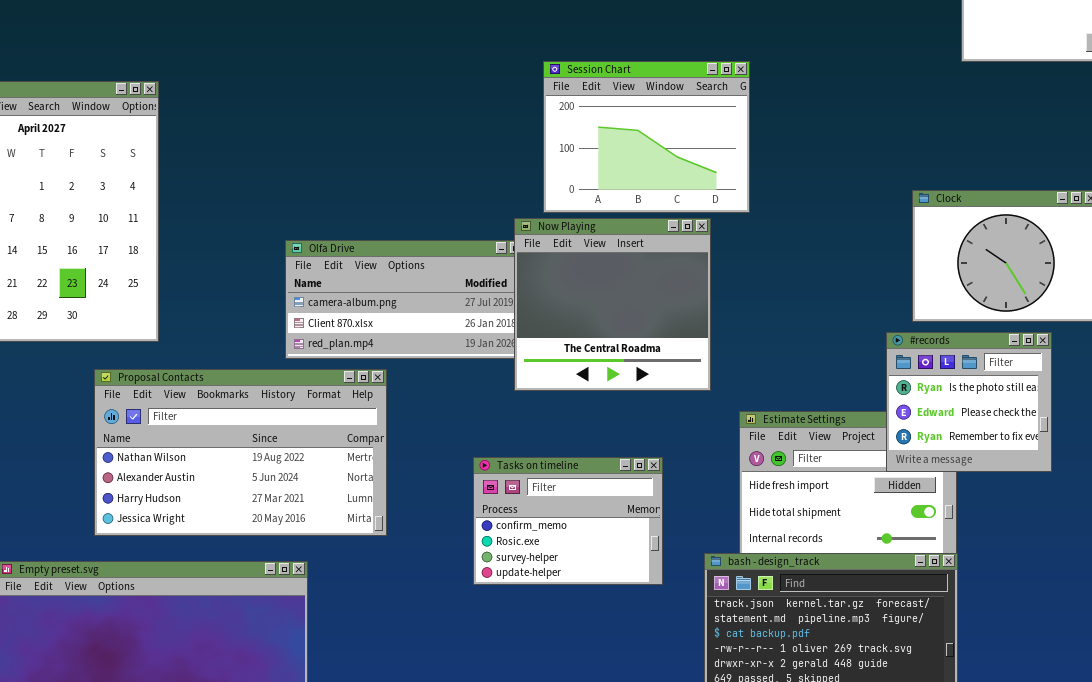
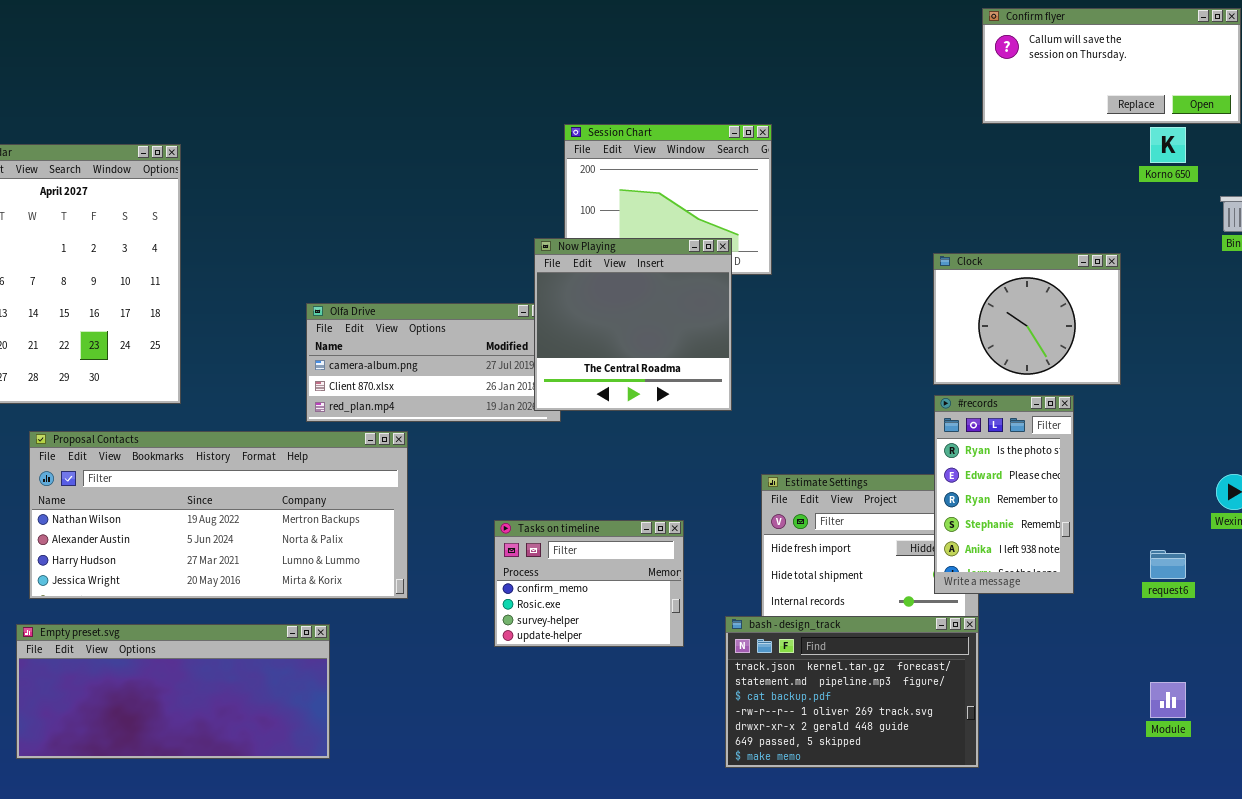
Now Playing: [514,218,711,391] -> [534,238,732,411], moved
#records: [886,332,1052,472] -> [934,395,1074,594], resized
Proposal Contacts: [94,369,387,536] -> [29,431,408,599], resized

